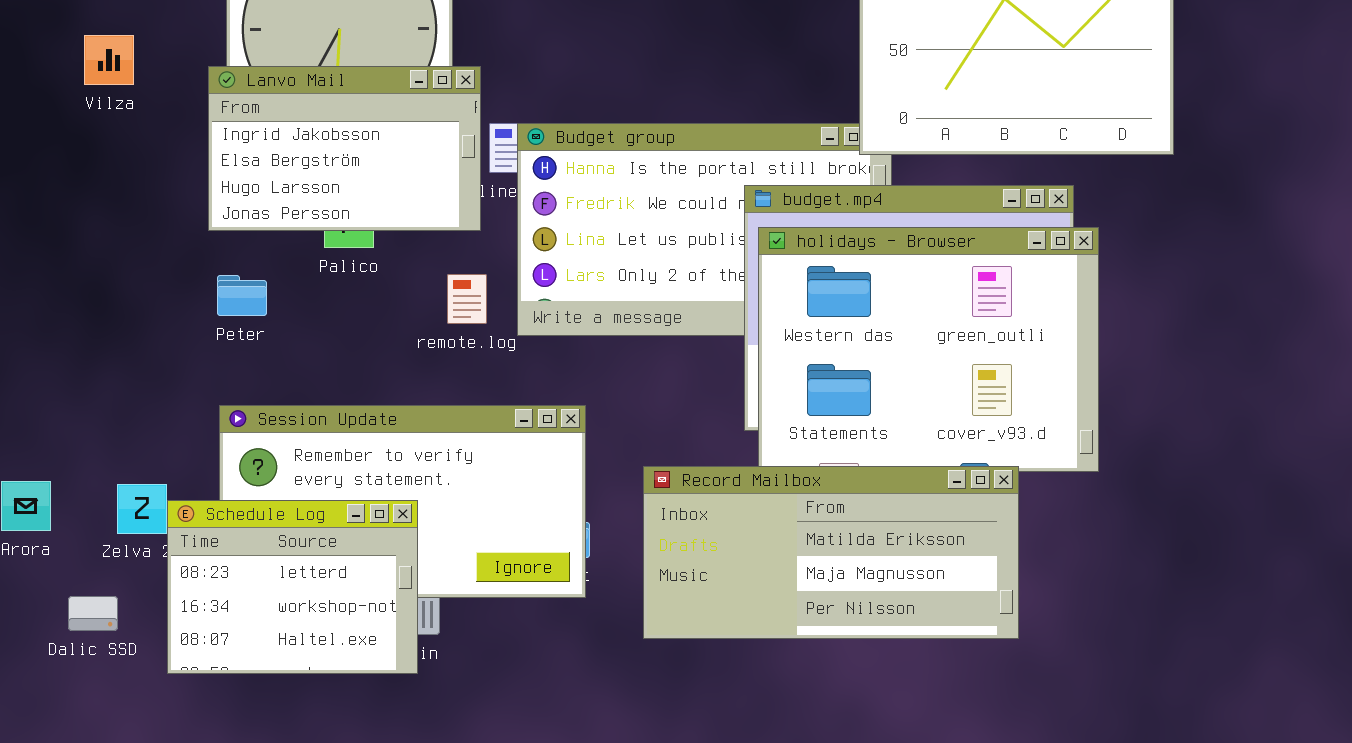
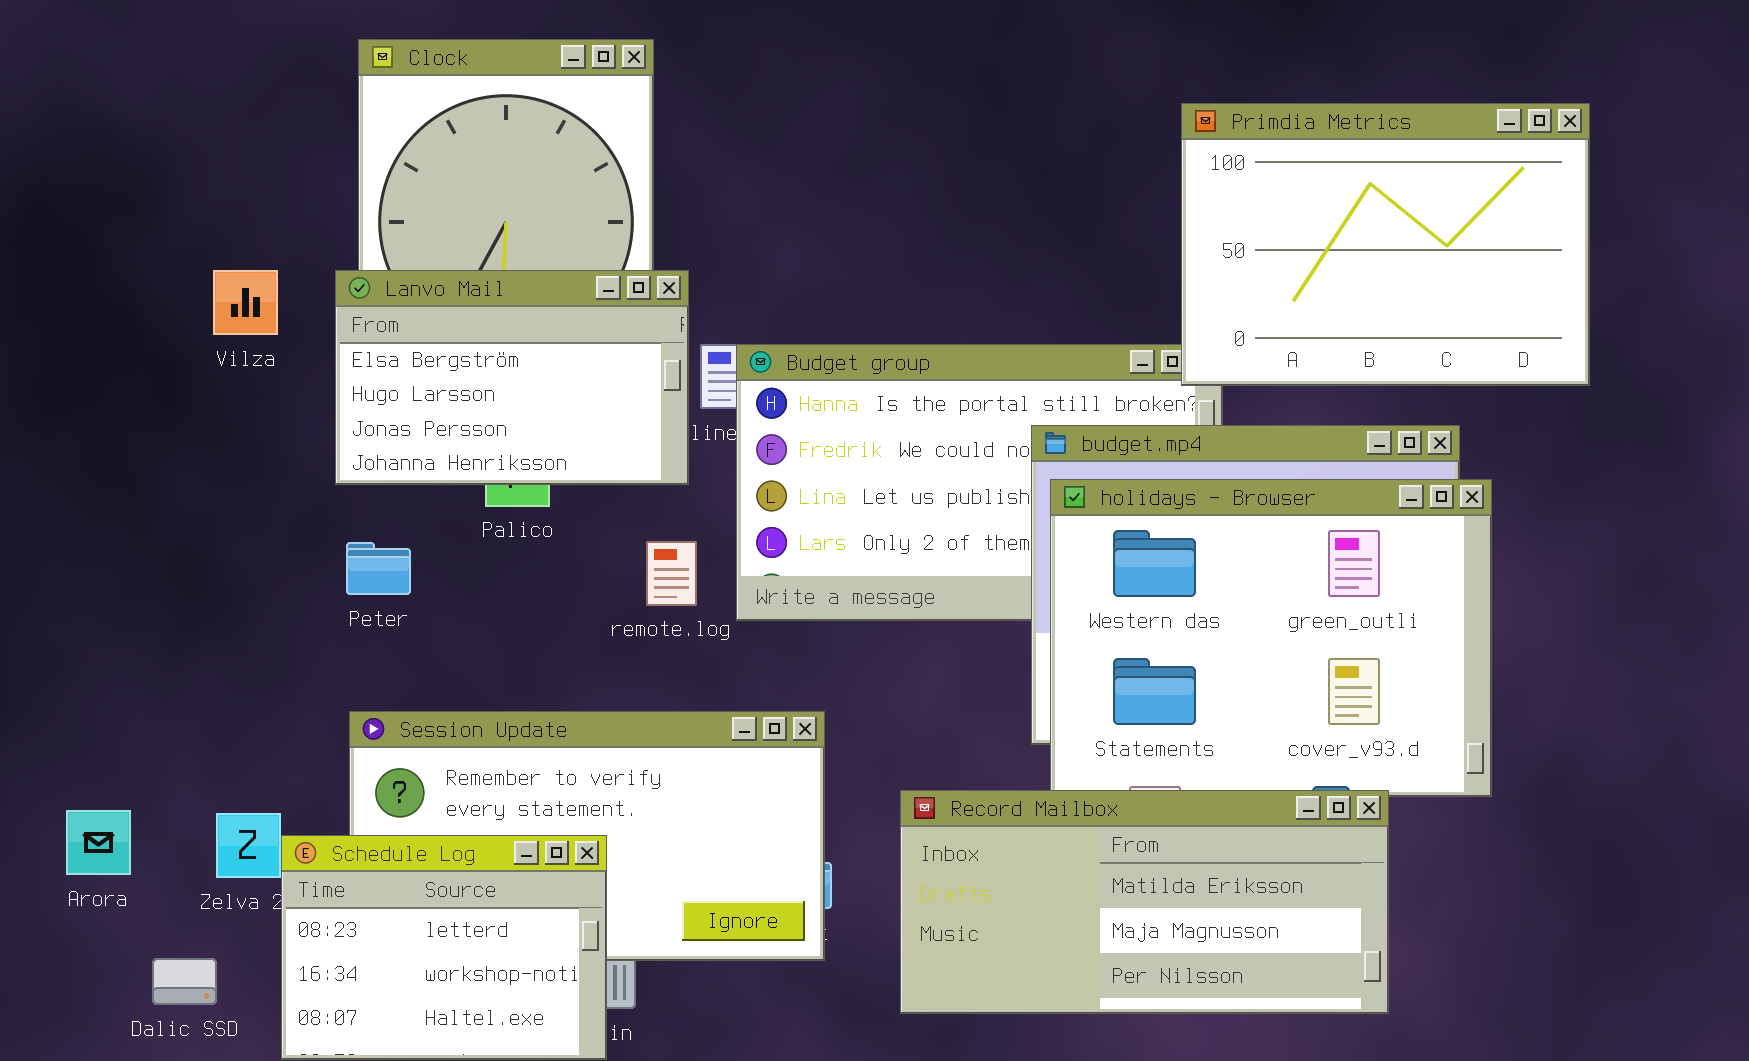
Vilza: [84,35,134,85] -> [213,270,278,335], moved
Lanvo Mail: [208,66,481,231] -> [335,270,689,485], scrolled down 1 row

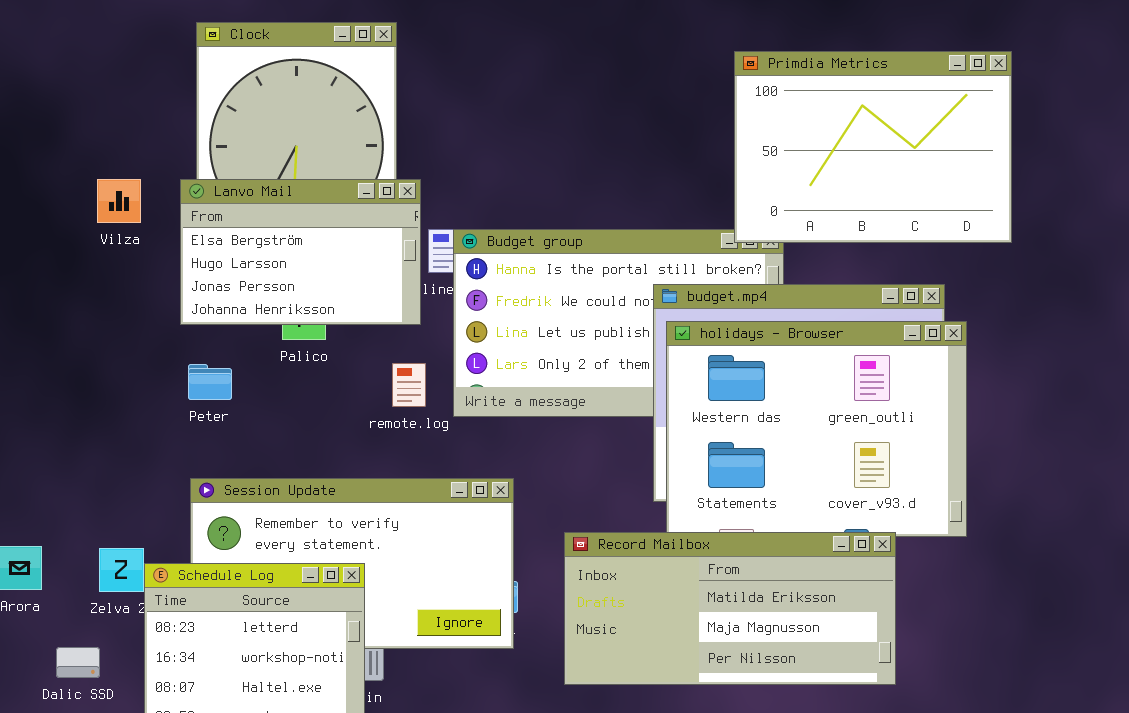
Primdia Metrics: [1181,103,1590,386] -> [734,51,1012,243], moved

